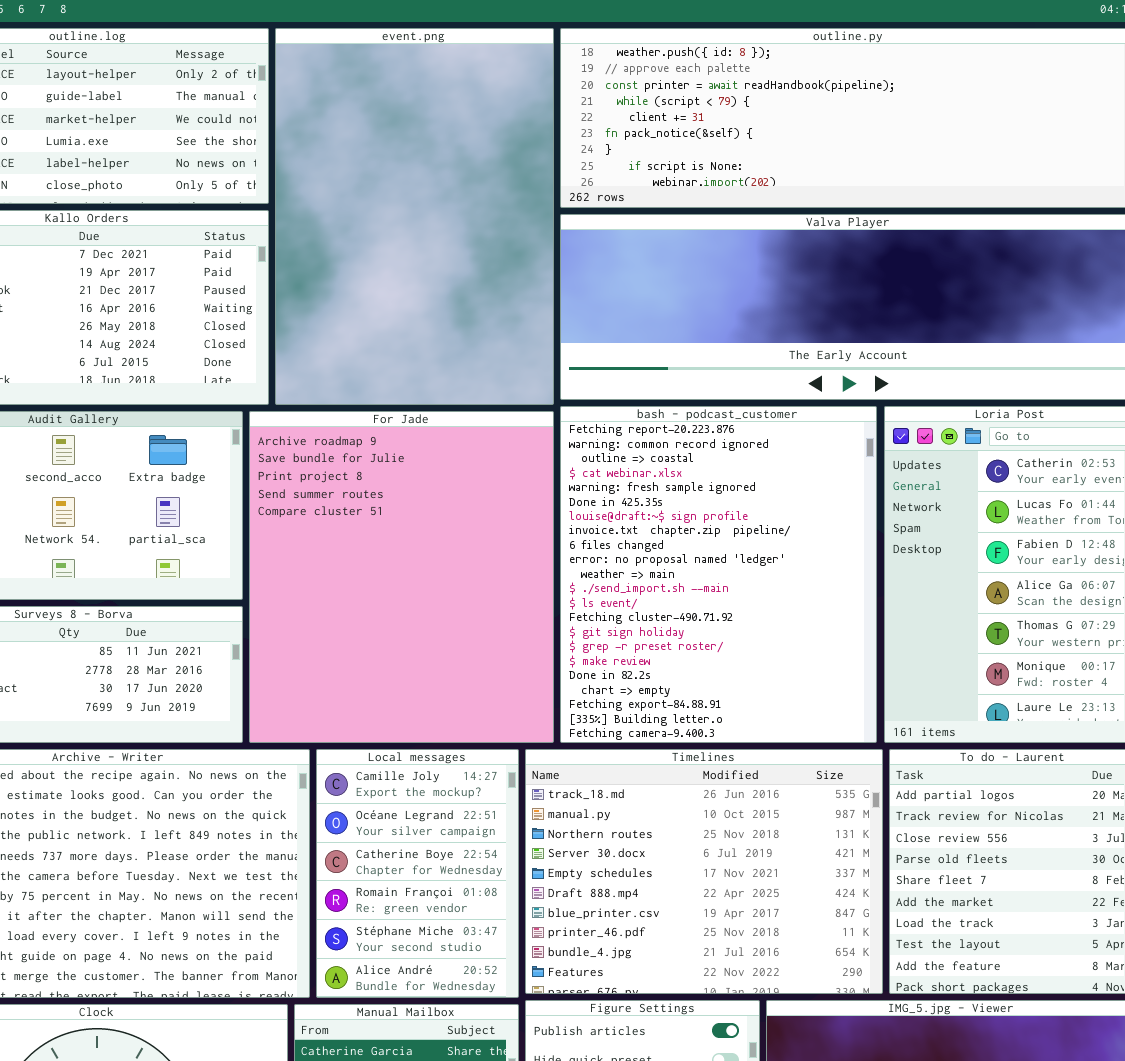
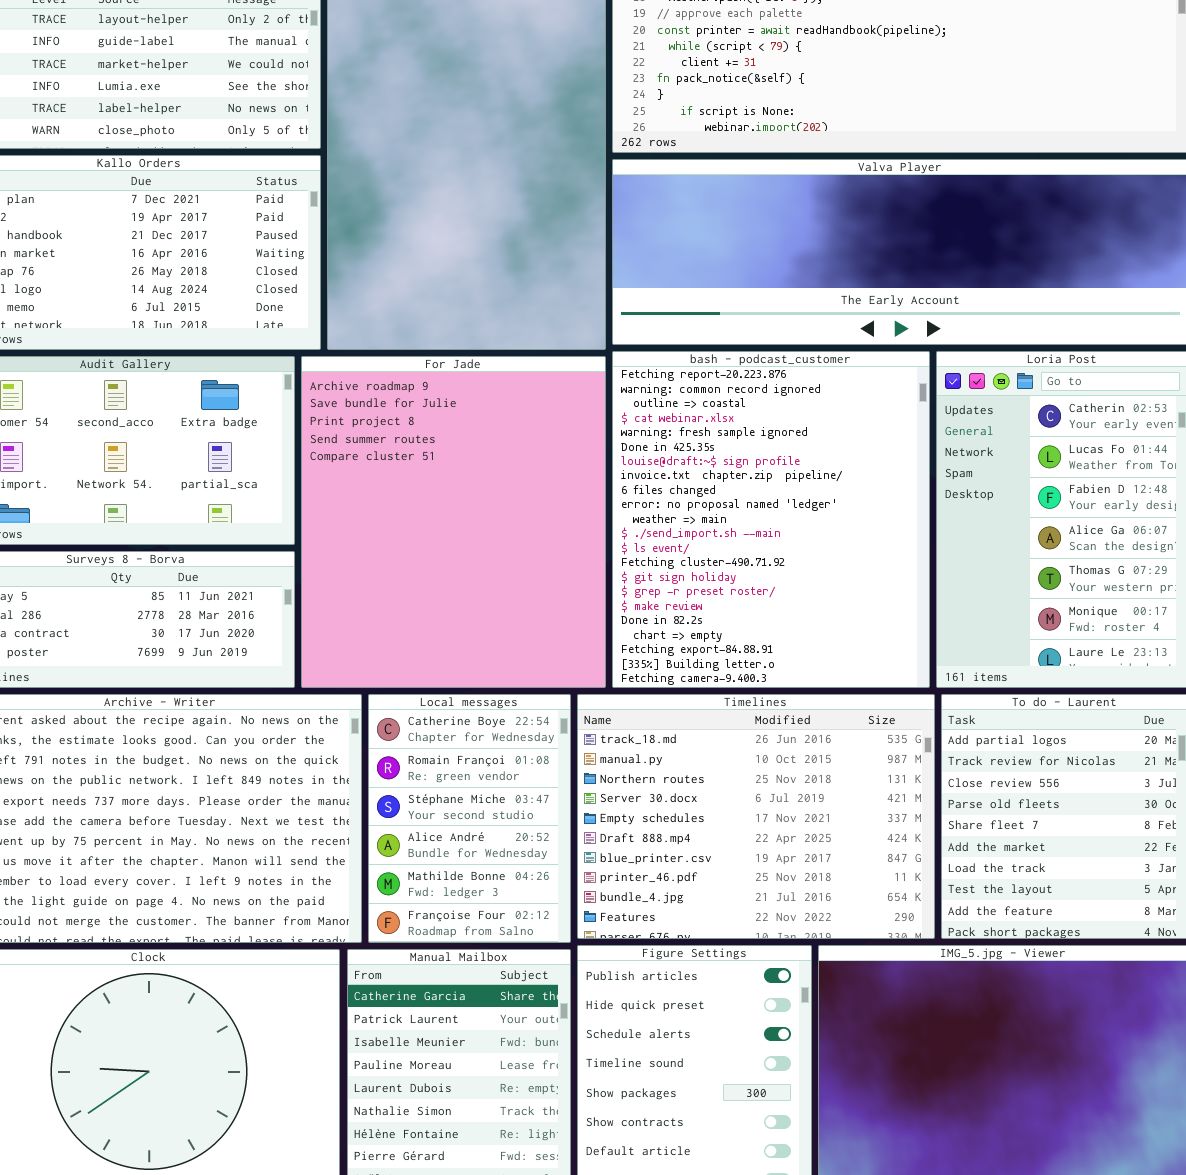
Local messages: [316,749,519,998] -> [368,694,571,943], scrolled down 2 rows

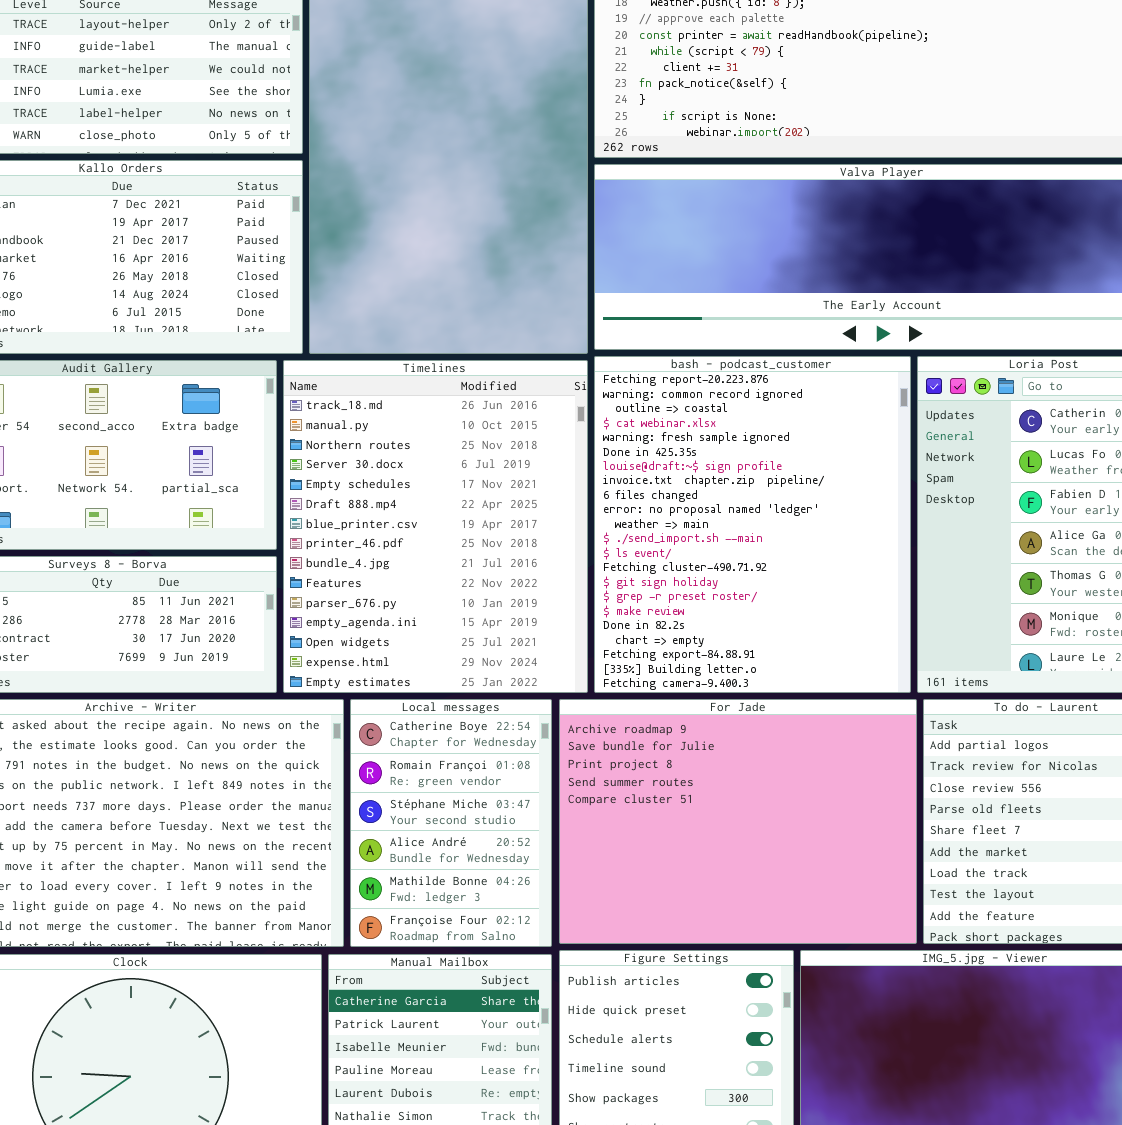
For Jade: [301,356,606,688] -> [559,699,917,944], moved, resized
Timelines: [577,694,935,939] -> [283,360,588,693], moved, resized

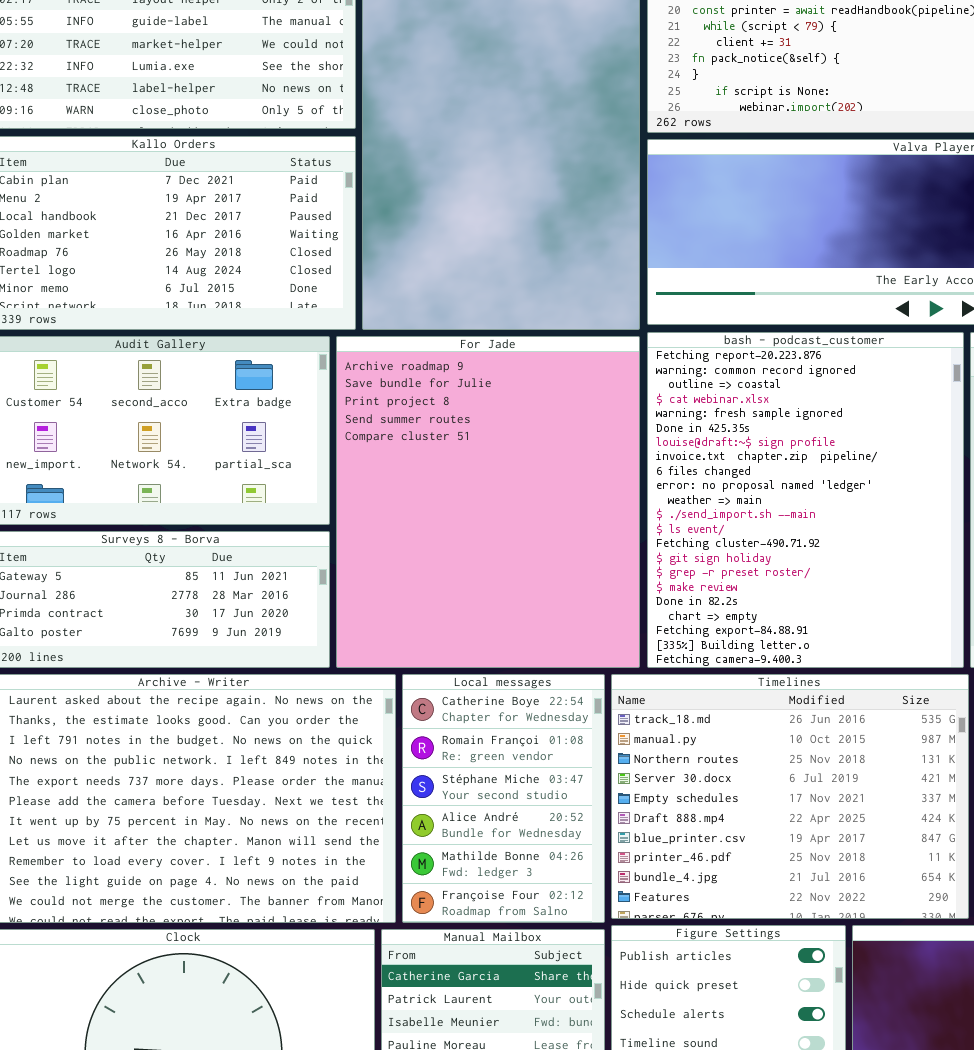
Timelines: [283,360,588,693] -> [611,674,969,919], moved, resized
For Jade: [559,699,917,944] -> [336,336,640,668], moved, resized

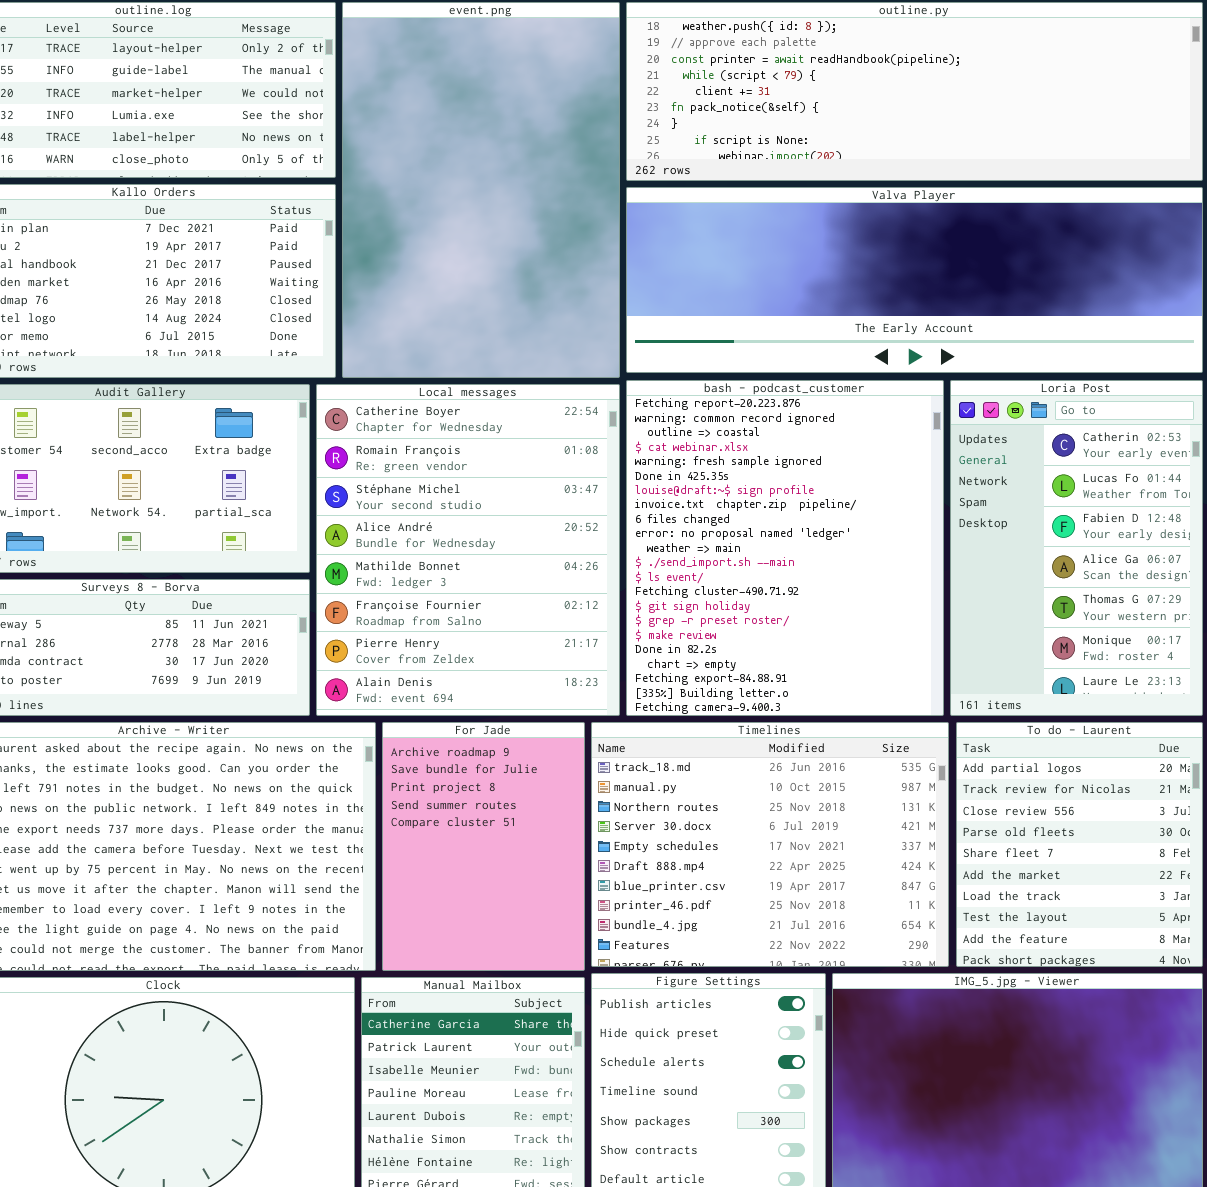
For Jade: [336,336,640,668] -> [382,722,585,971], moved, resized
Local messages: [402,674,605,923] -> [316,384,620,716], moved, resized

